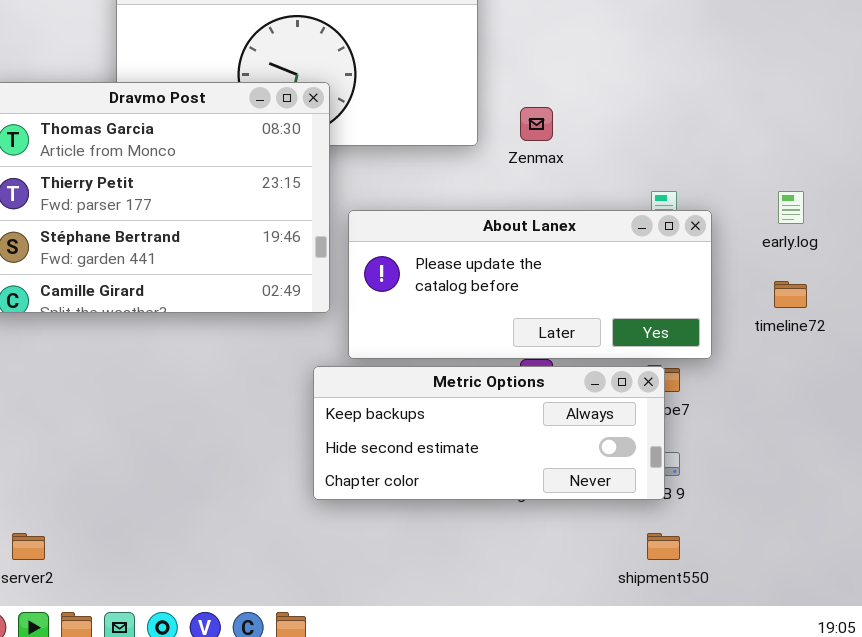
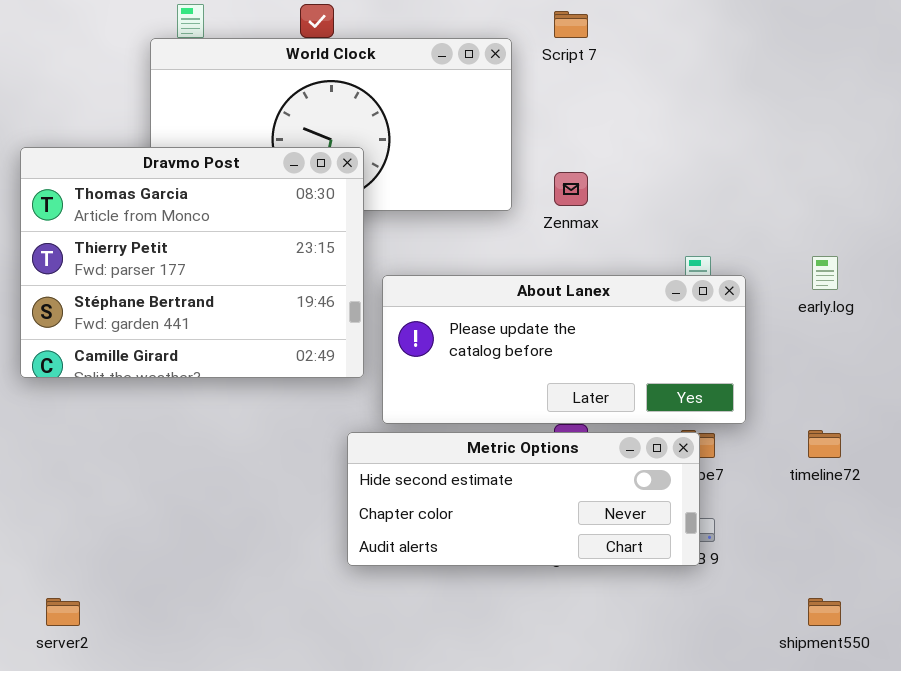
timeline72: [774,281,807,308] -> [808,430,841,458], moved
Metric Options: [313,366,665,500] -> [347,432,700,566], scrolled down 1 row
shipment550: [647,533,680,560] -> [808,598,841,626], moved

